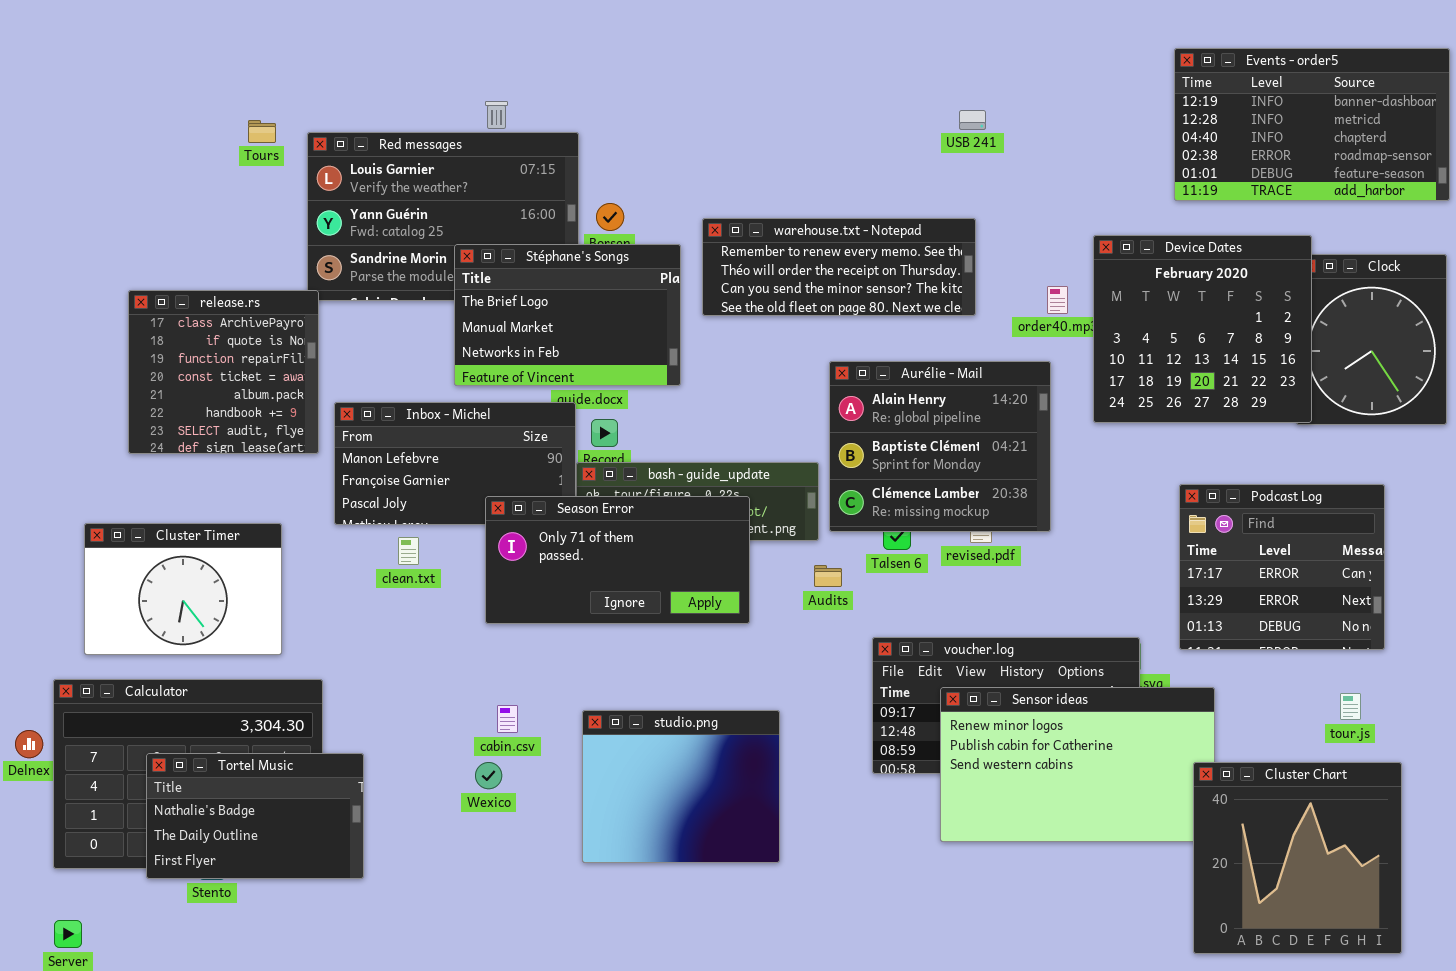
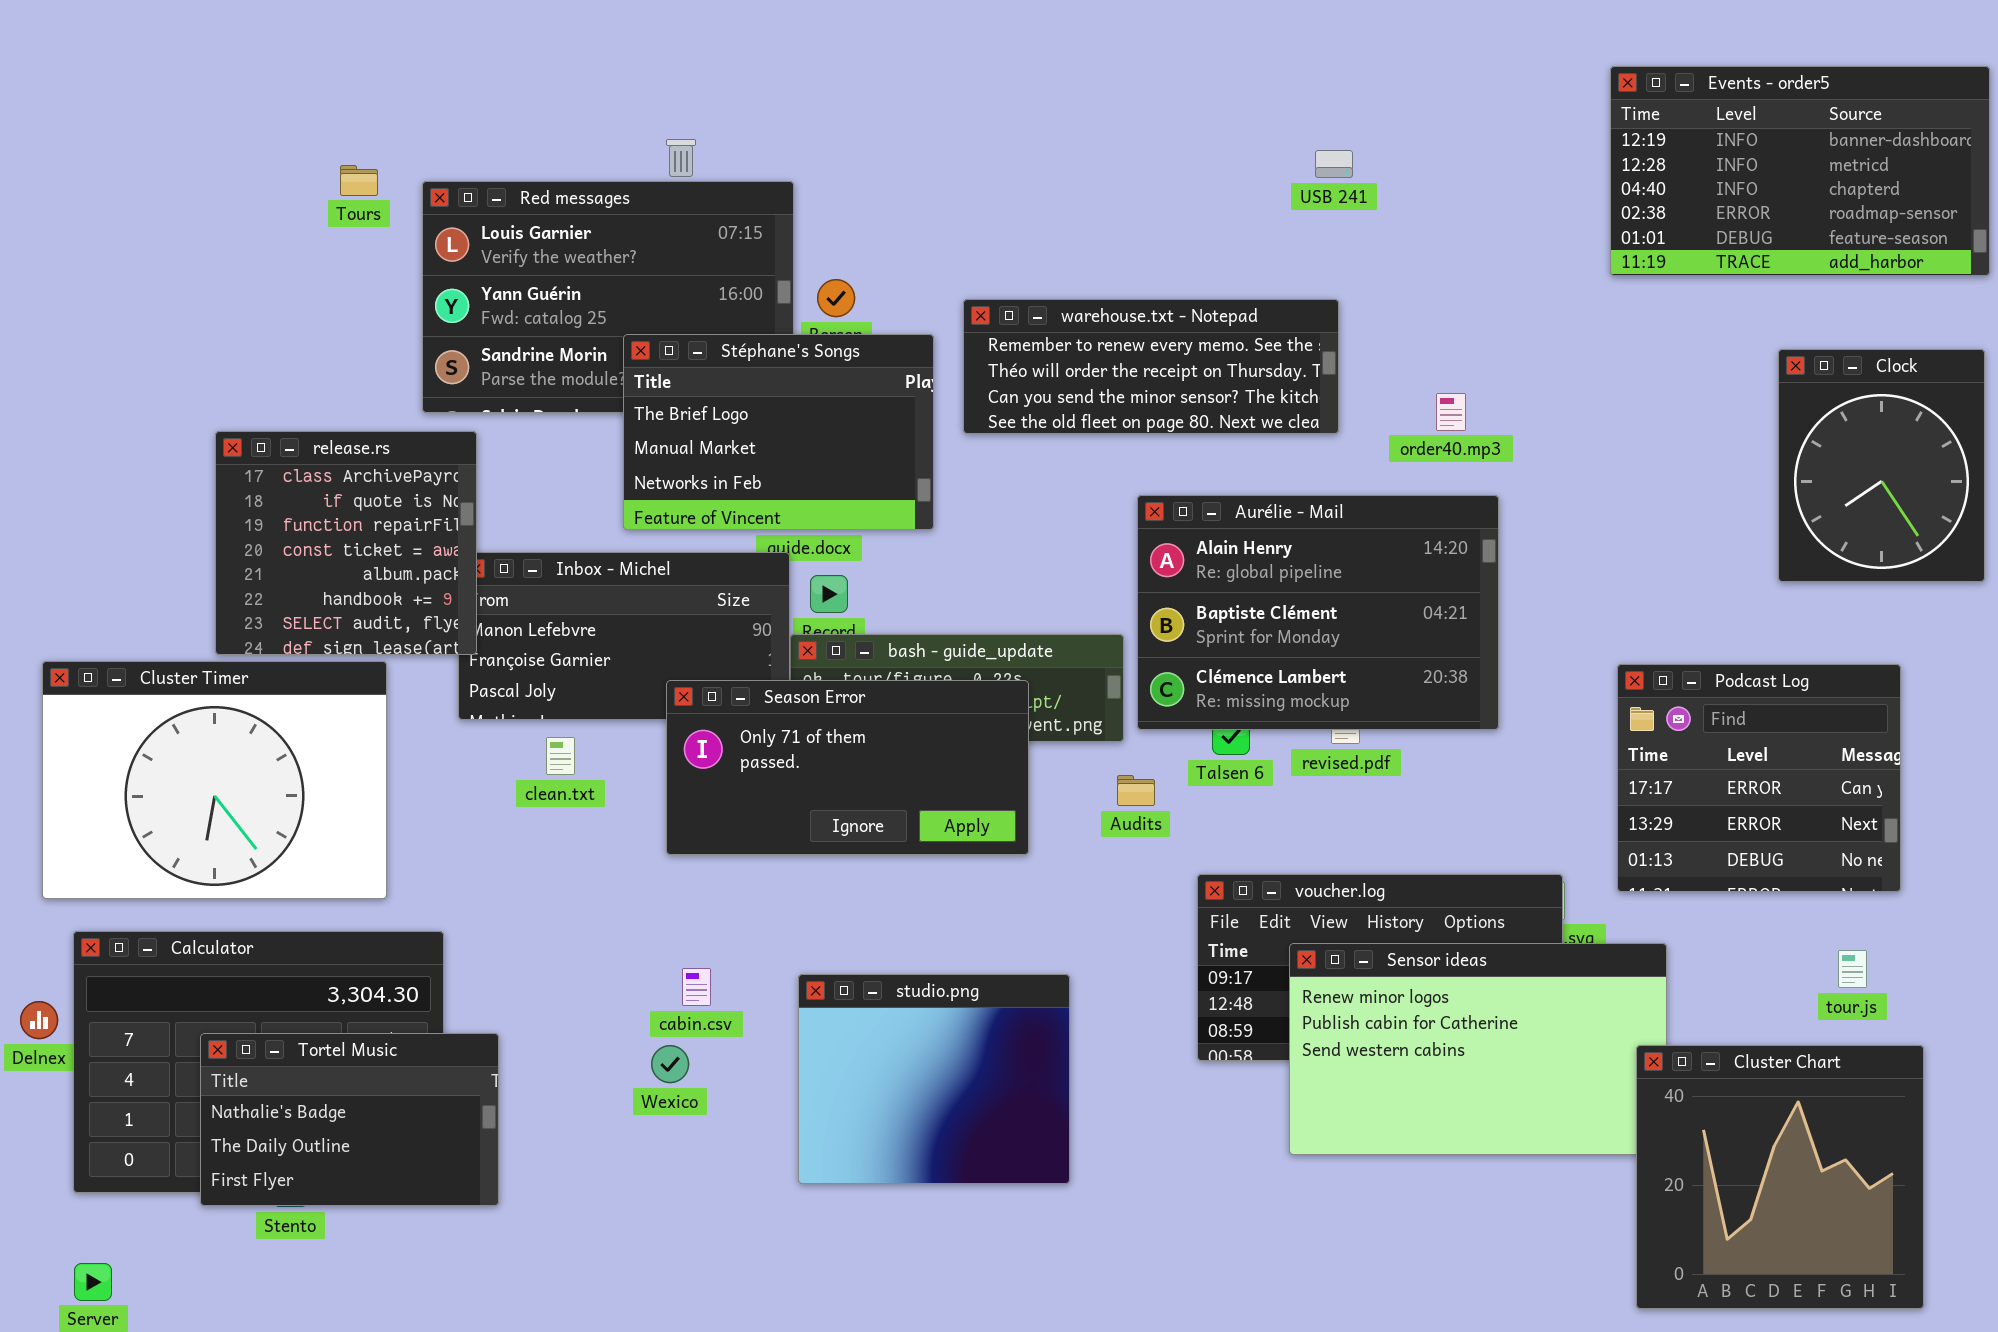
Device Dates: [1093,235,1312,423] -> none, closed
release.rs: [128,290,319,454] -> [215,431,477,655], moved
Aurélie - Mail: [829,361,1051,532] -> [1137,495,1499,730], resized
Cluster Timer: [84,523,282,655] -> [42,661,387,899], resized

